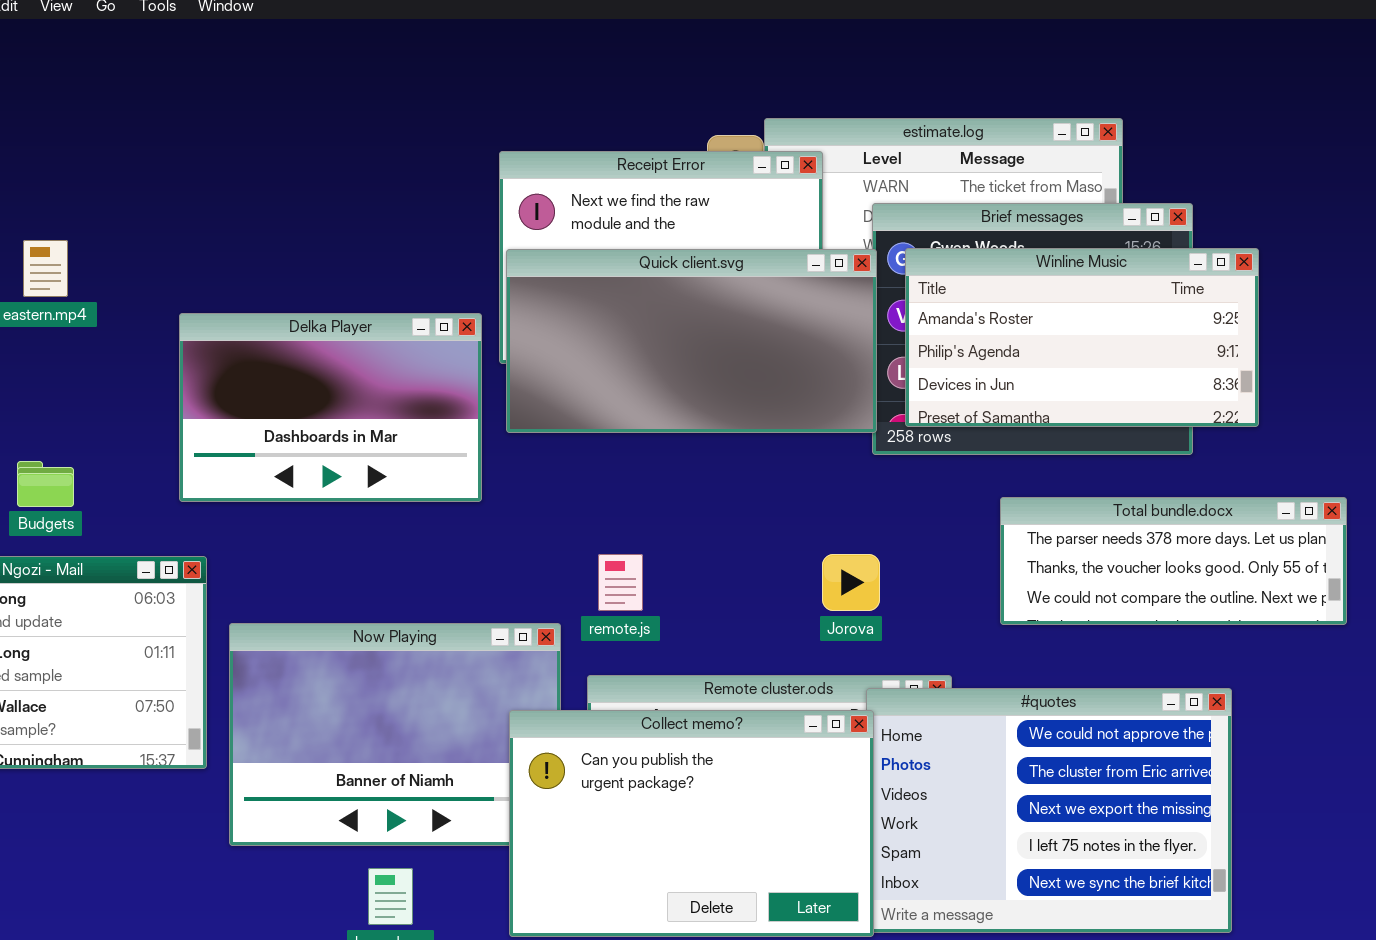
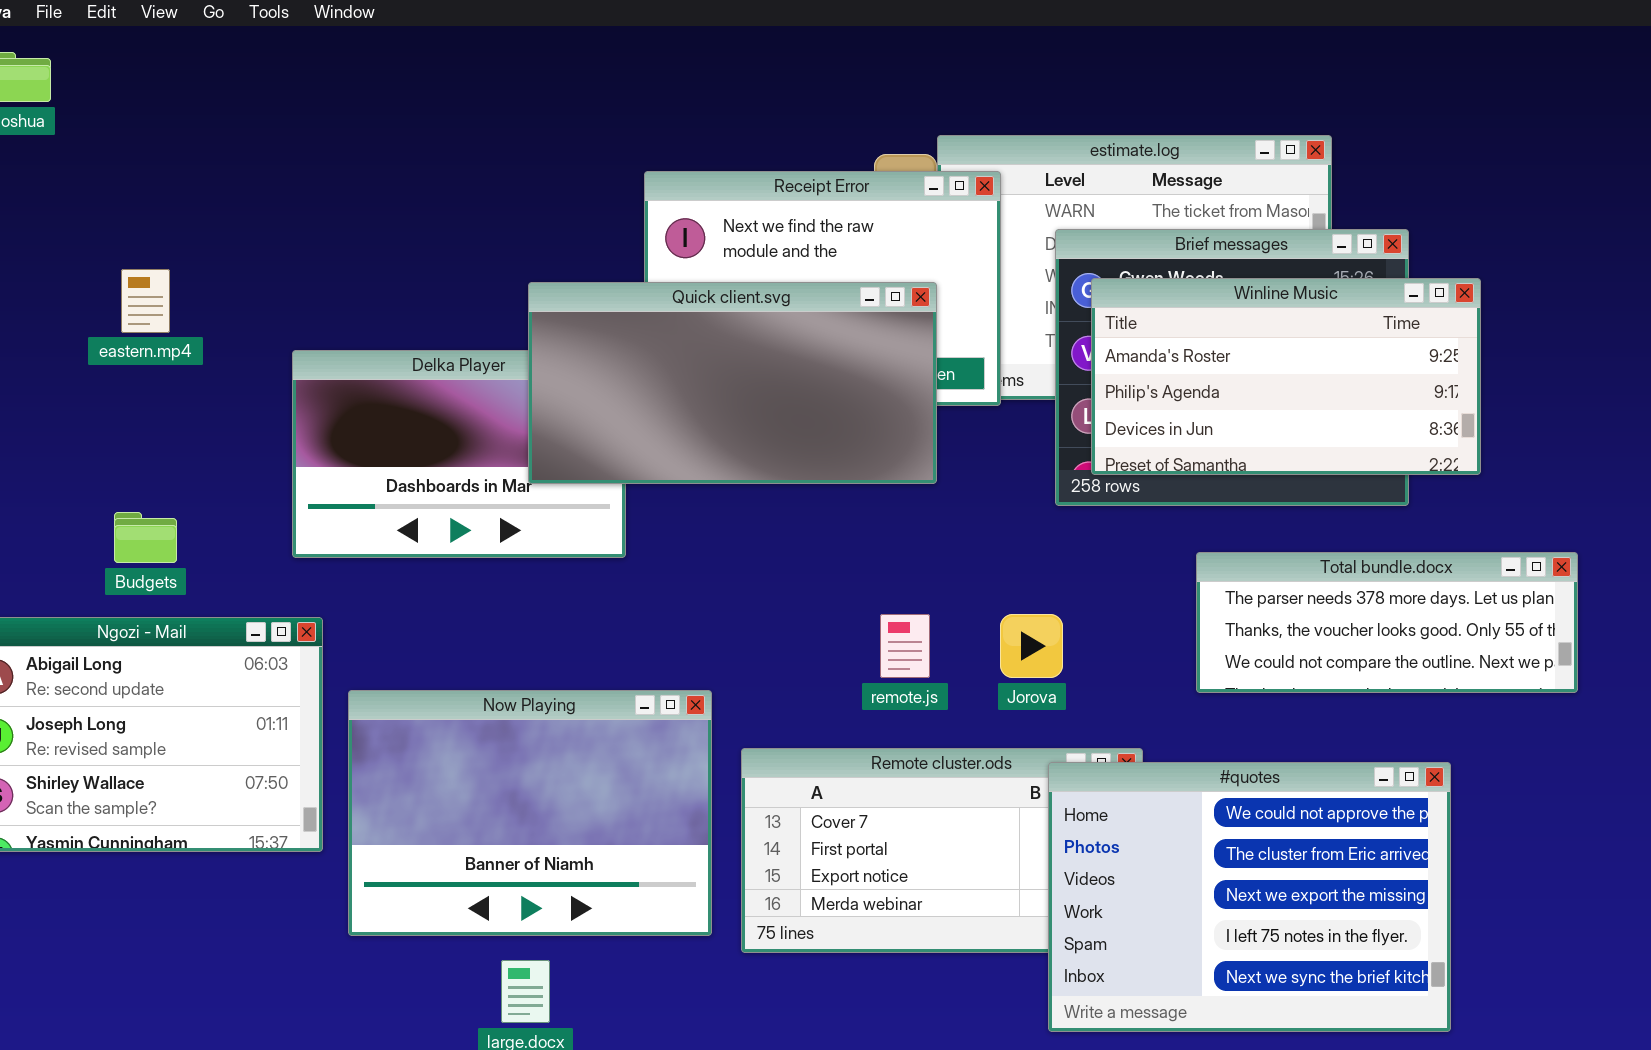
Quick client.svg: [506,249,877,433] -> [528,282,937,484], moved
remote.js: [598,554,643,611] -> [880,614,930,678], moved
Collect memo?: [509,710,874,937] -> none, closed

